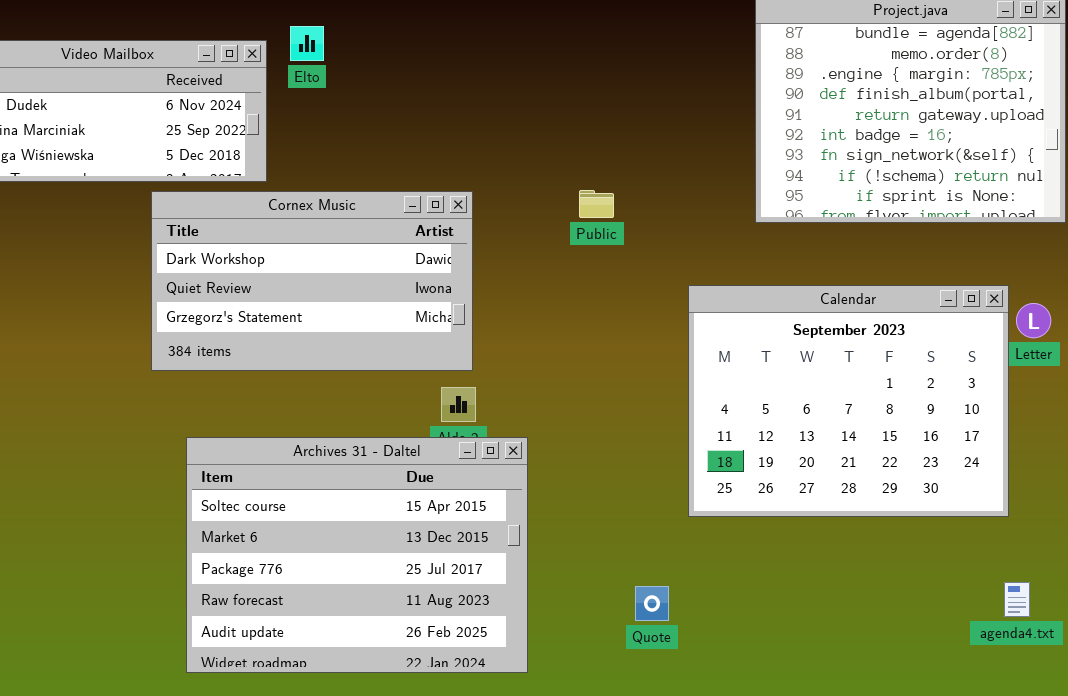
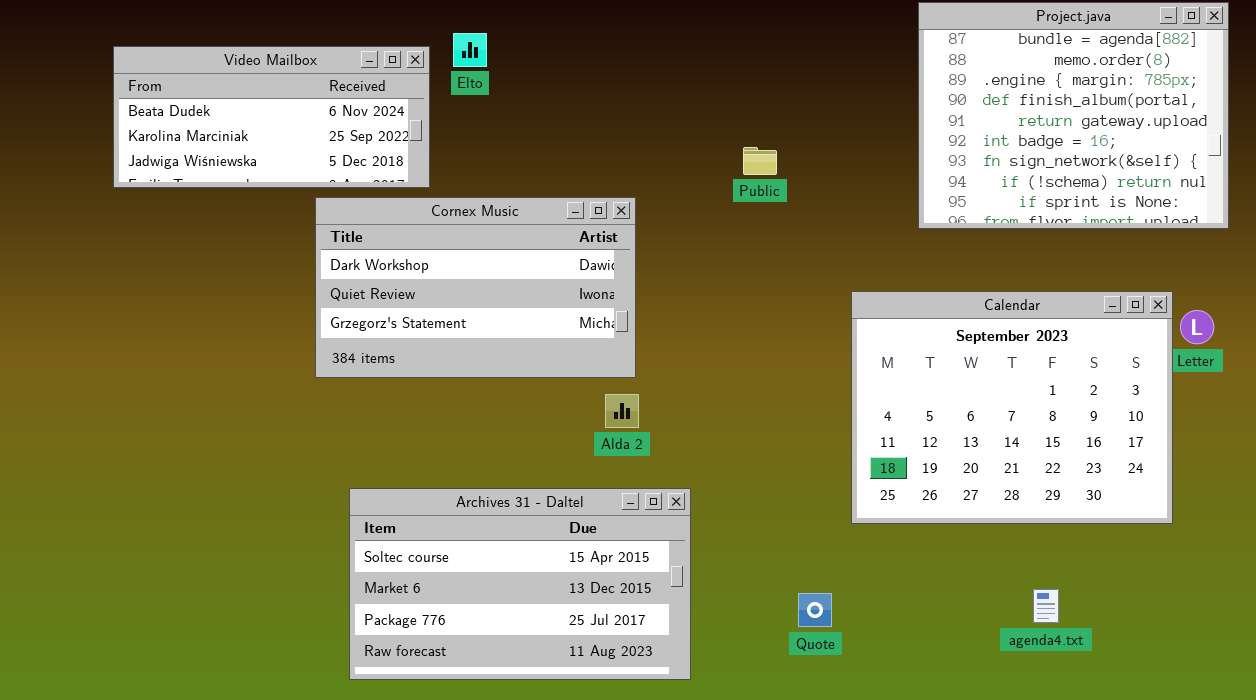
Public: [579,190,614,218] -> [743,147,777,175], moved
Archives 31 - Daltel: [186,437,528,673] -> [349,488,691,680], resized
agenda4.txt: [1004,582,1030,617] -> [1033,589,1059,623], moved

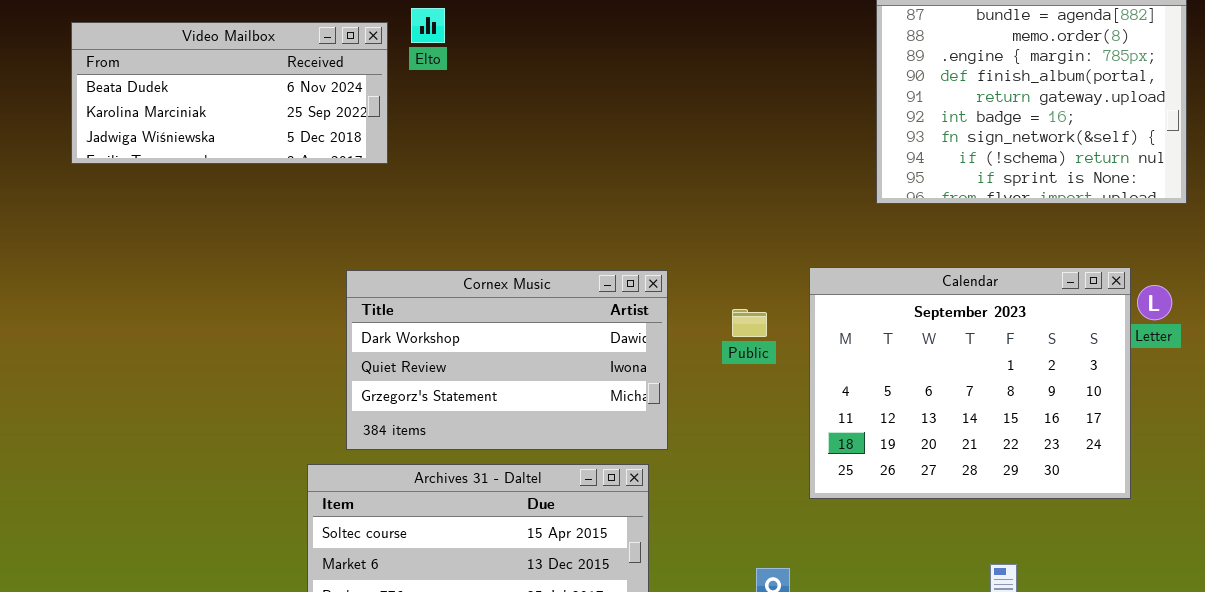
Public: [743,147,777,175] -> [732,309,767,337], moved
Cornex Music: [315,197,636,378] -> [346,270,668,450], moved

